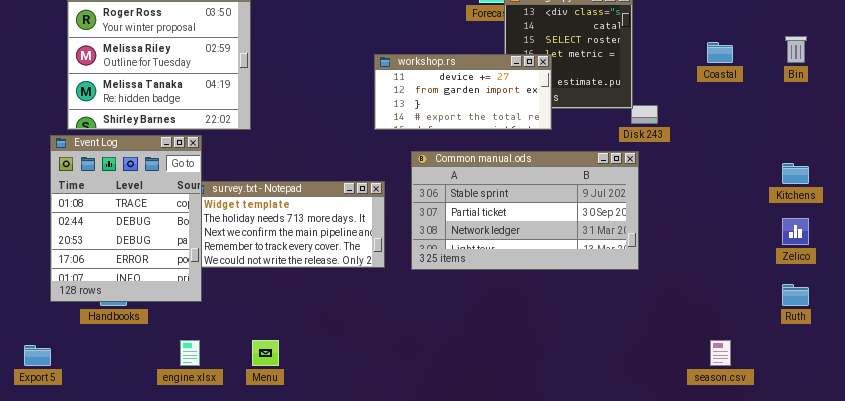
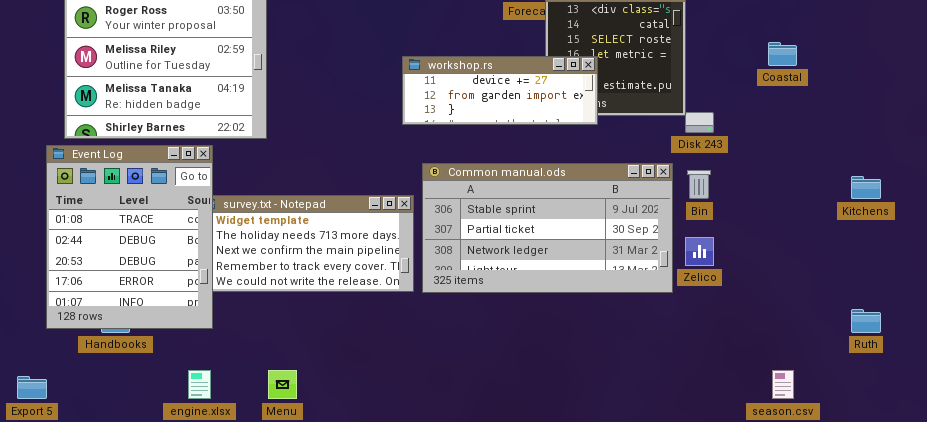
Bin: [785,36,807,63] -> [687,170,711,199], moved
workshop.rs: [374,54,552,130] -> [402,56,598,125], resized
Common manual.ods: [411,151,639,270] -> [422,163,673,293], moved
Zelico: [782,218,809,245] -> [685,237,714,266], moved

